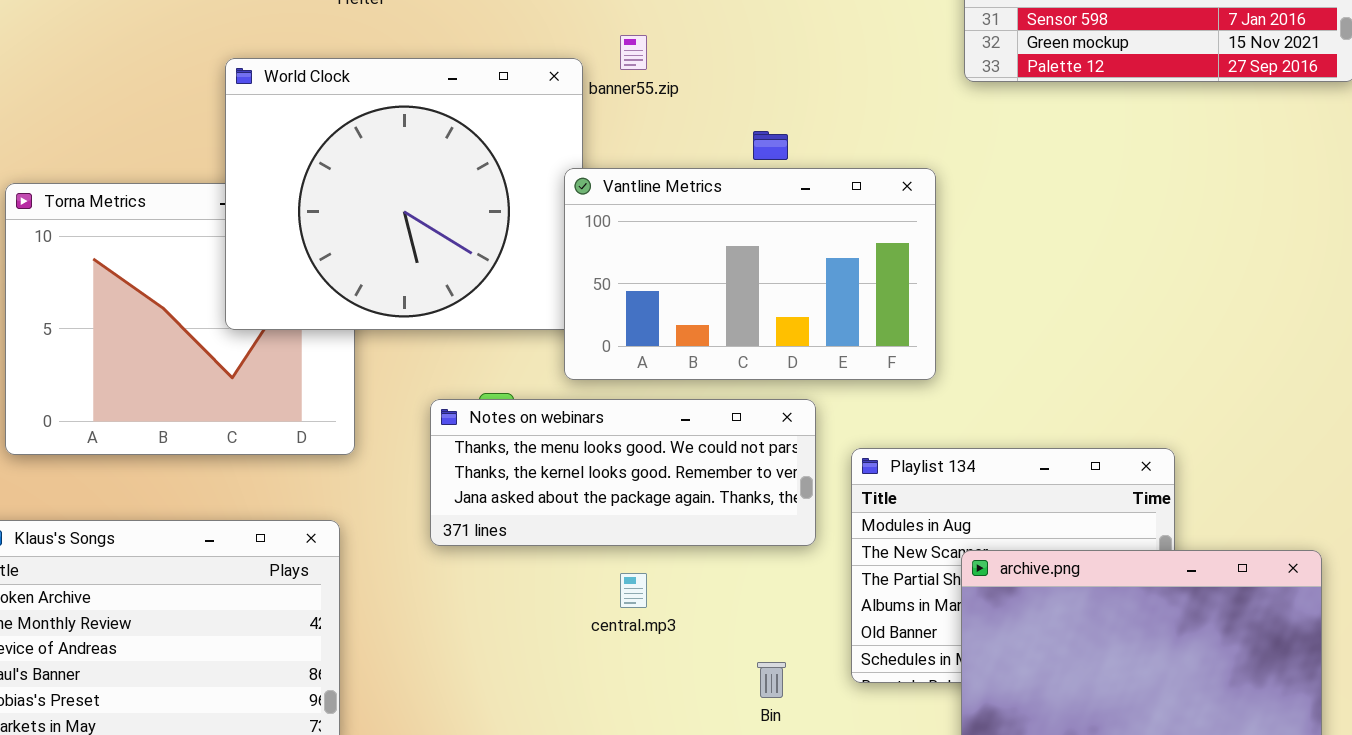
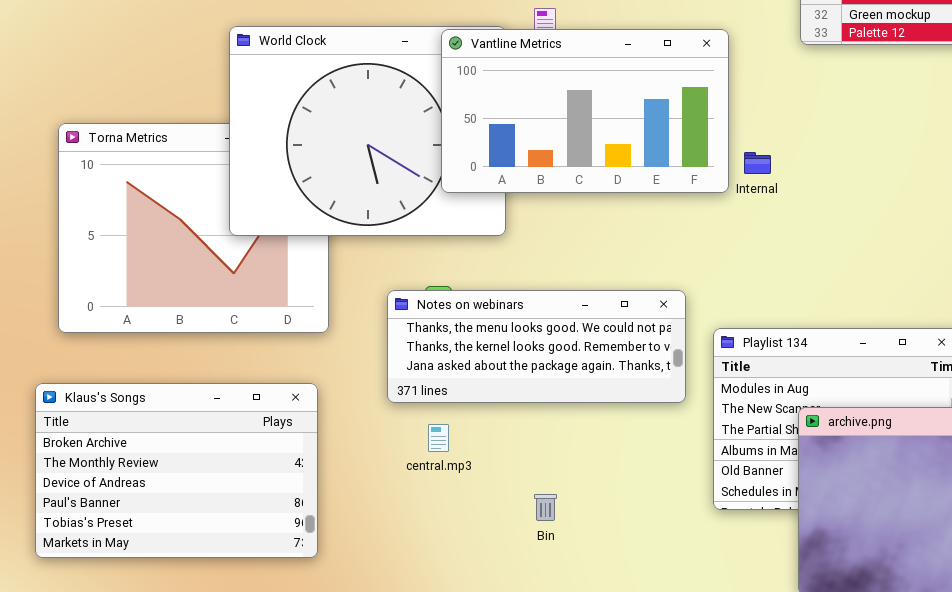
Vantline Metrics: [564,168,936,380] -> [441,29,729,193], moved
central.mp3: [620,573,647,608] -> [428,424,449,452], moved
Bin: [757,662,786,698] -> [534,494,557,521], moved

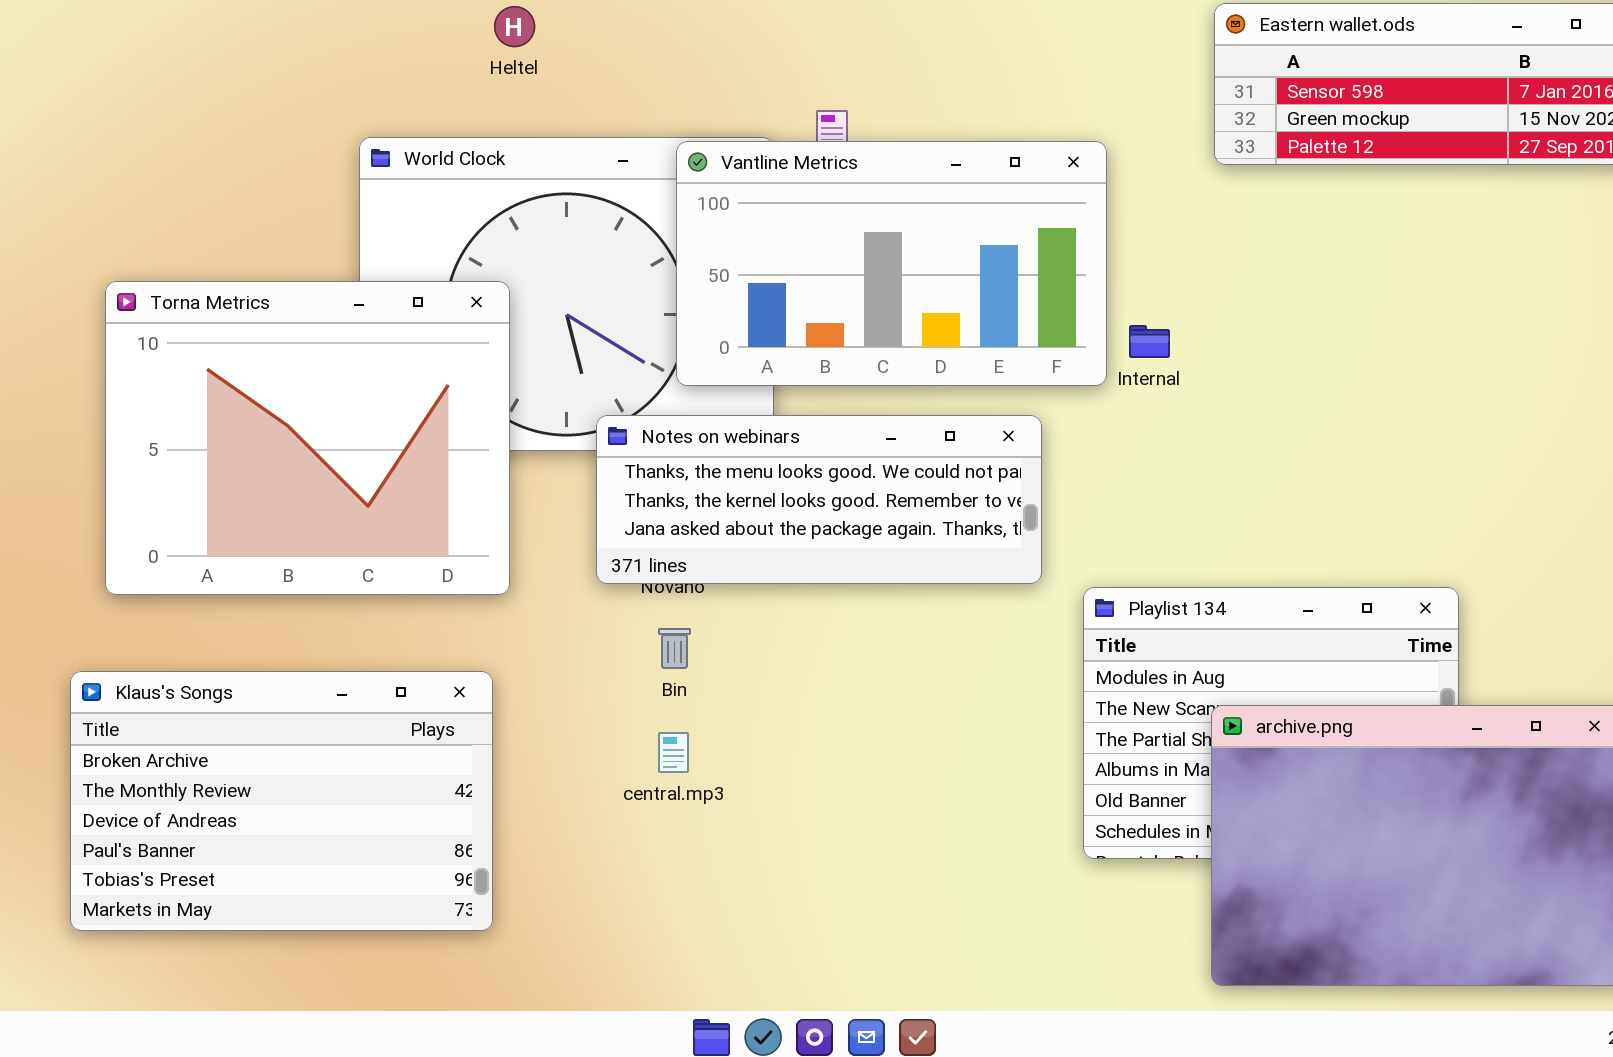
Torna Metrics: [58,123,329,333] -> [105,281,510,595], raised
Notes on webinars: [387,290,686,403] -> [596,415,1042,584], moved
Bin: [534,494,557,521] -> [658,628,691,669], moved

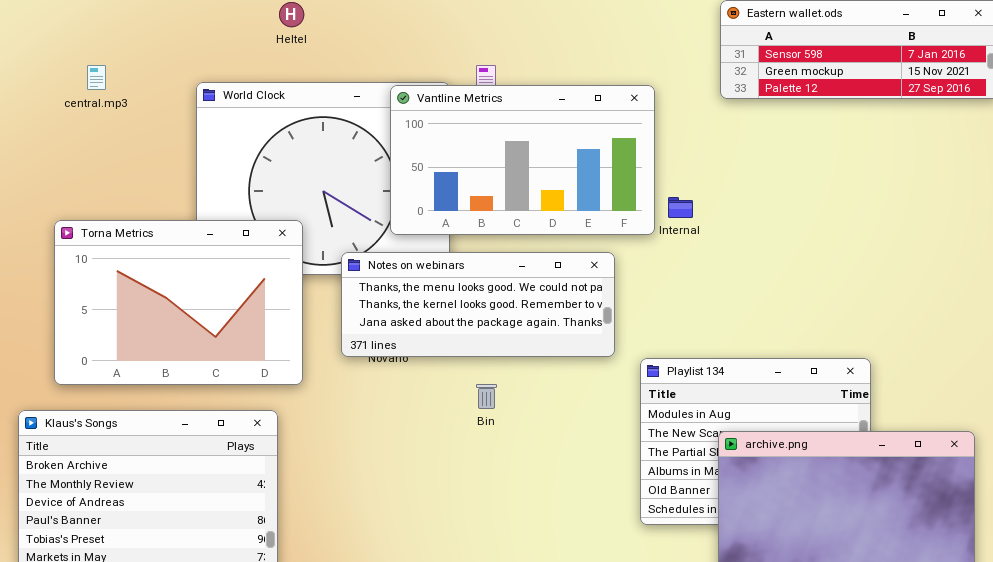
Torna Metrics: [105,281,510,595] -> [54,220,303,385], moved, resized
Bin: [658,628,691,669] -> [476,384,497,409], moved
central.mp3: [658,732,689,773] -> [87,65,106,90], moved

